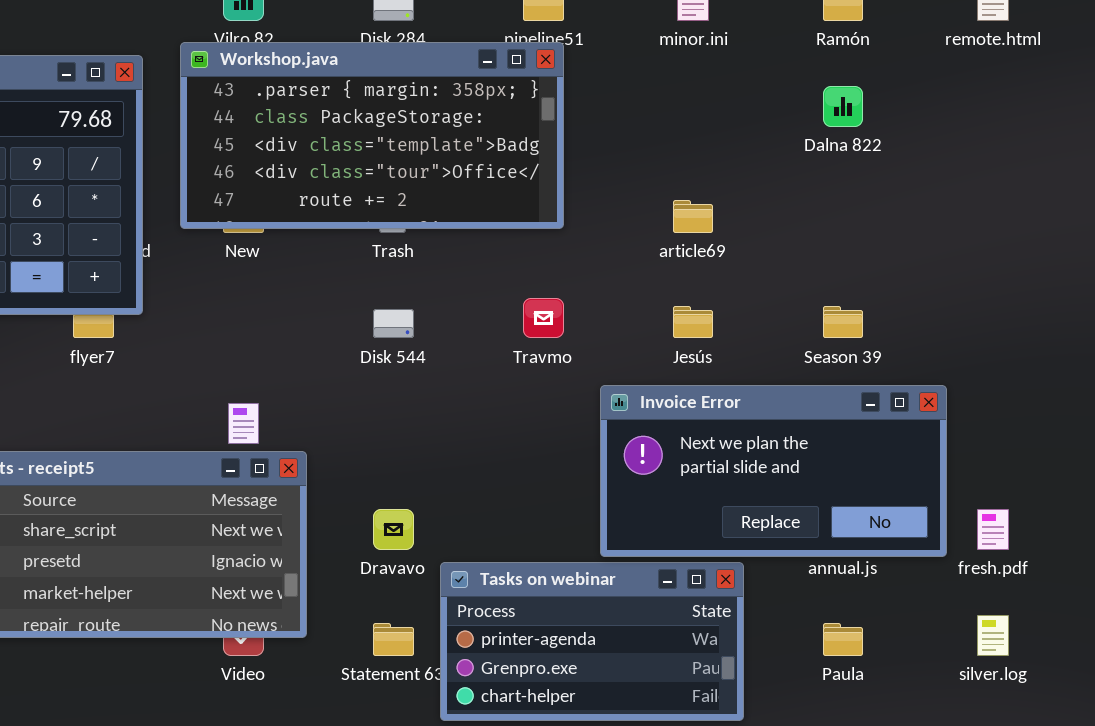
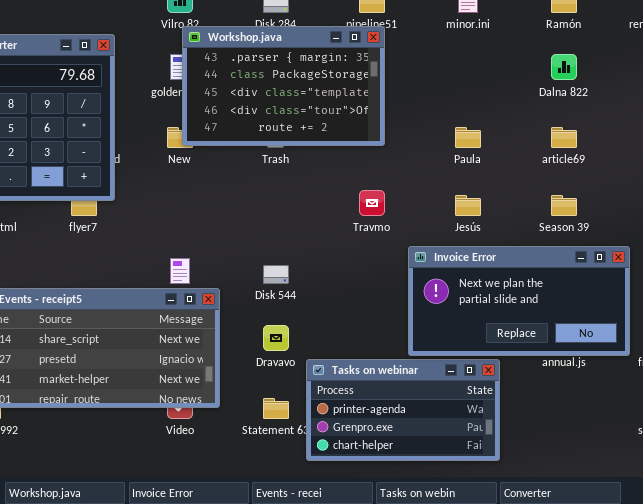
Workshop.java: [180,42,564,229] -> [182,26,385,146], resized
article69: [673,200,713,233] -> [551,127,577,148], moved
Disk 544: [373,309,414,338] -> [263,265,289,284], moved
Paula: [823,623,863,656] -> [455,127,481,148], moved

